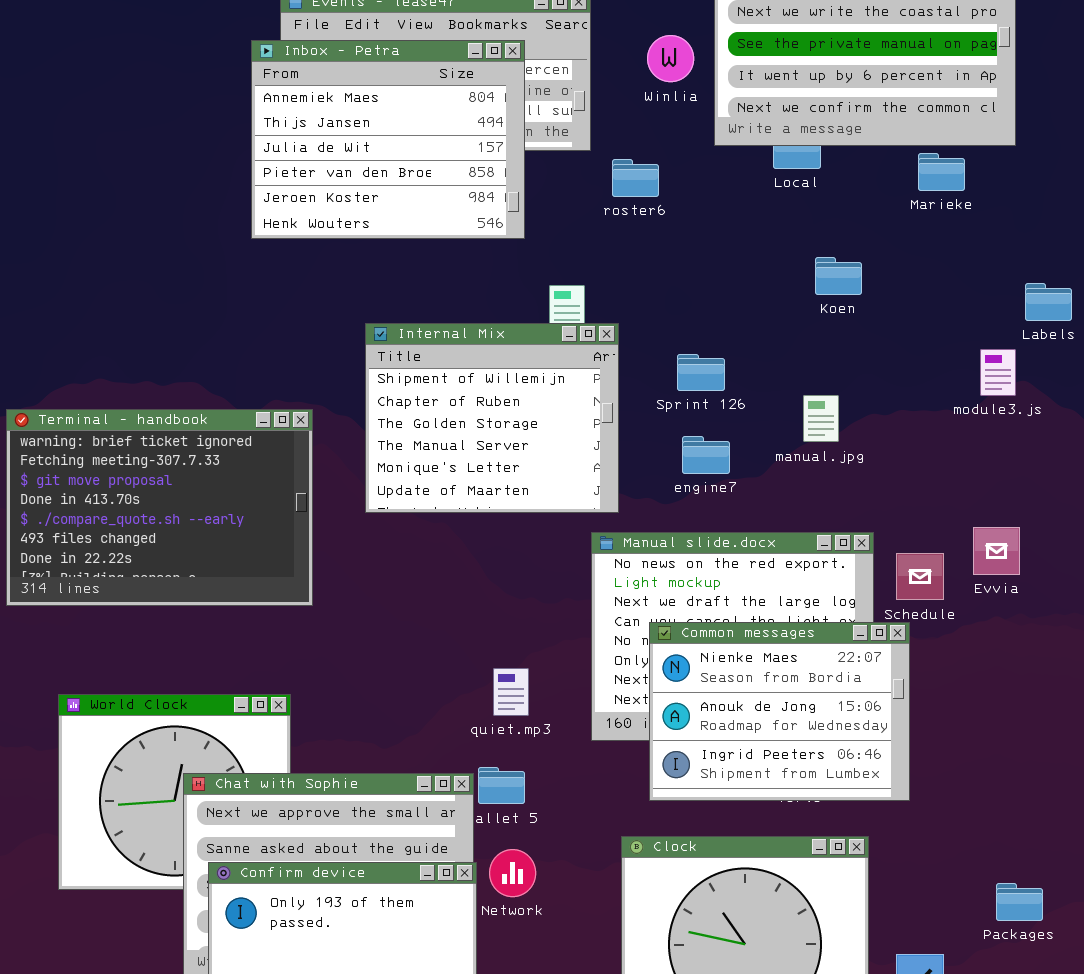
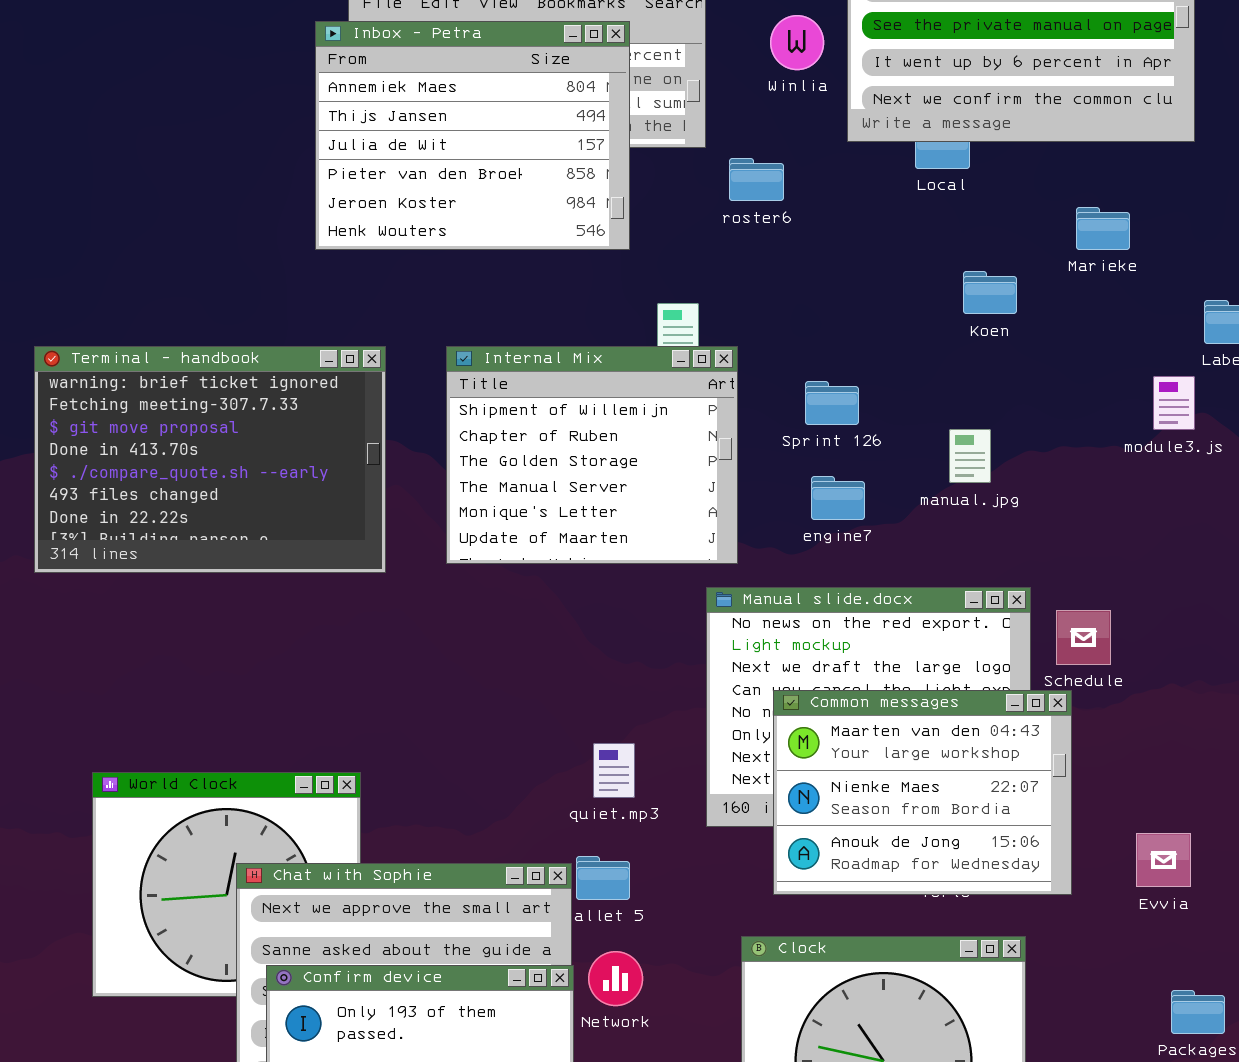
Marieke: [918,153,965,191] -> [1076,207,1130,250], moved
Terminal - handbook: [6,409,313,606] -> [34,346,386,573], moved
Evvia: [973,527,1020,575] -> [1136,833,1191,887], moved
Common messages: [649,622,910,801] -> [773,690,1072,895], scrolled up 1 row

